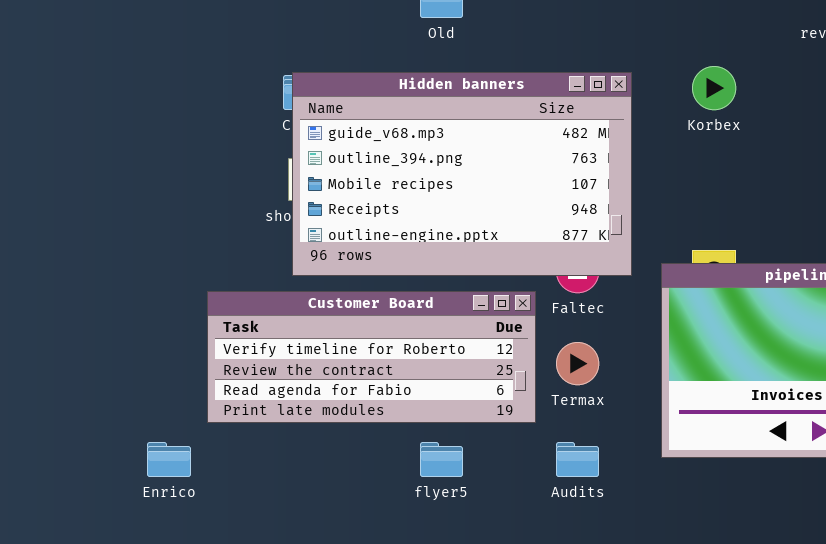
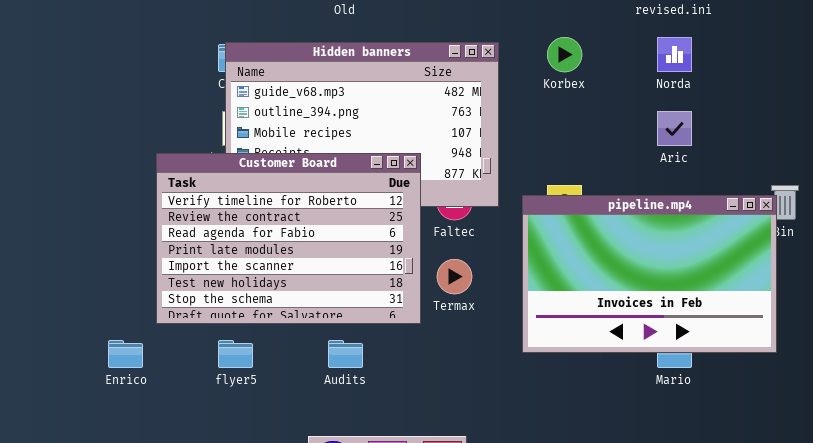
Customer Board: [207,291,536,423] -> [156,153,421,324], resized
flyer5: [420,442,463,477] -> [218,340,253,368], moved
Audits: [556,442,599,477] -> [328,340,363,368], moved

